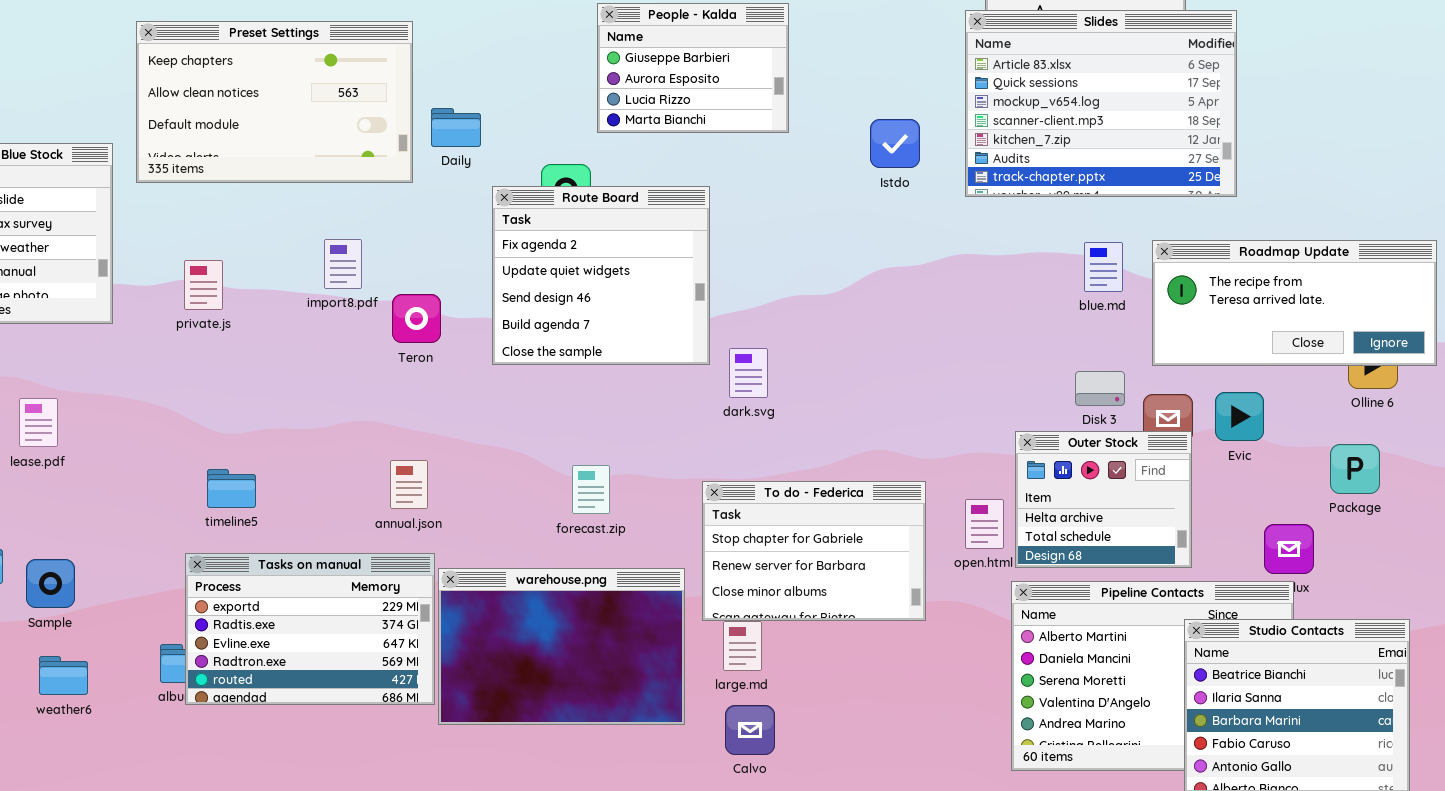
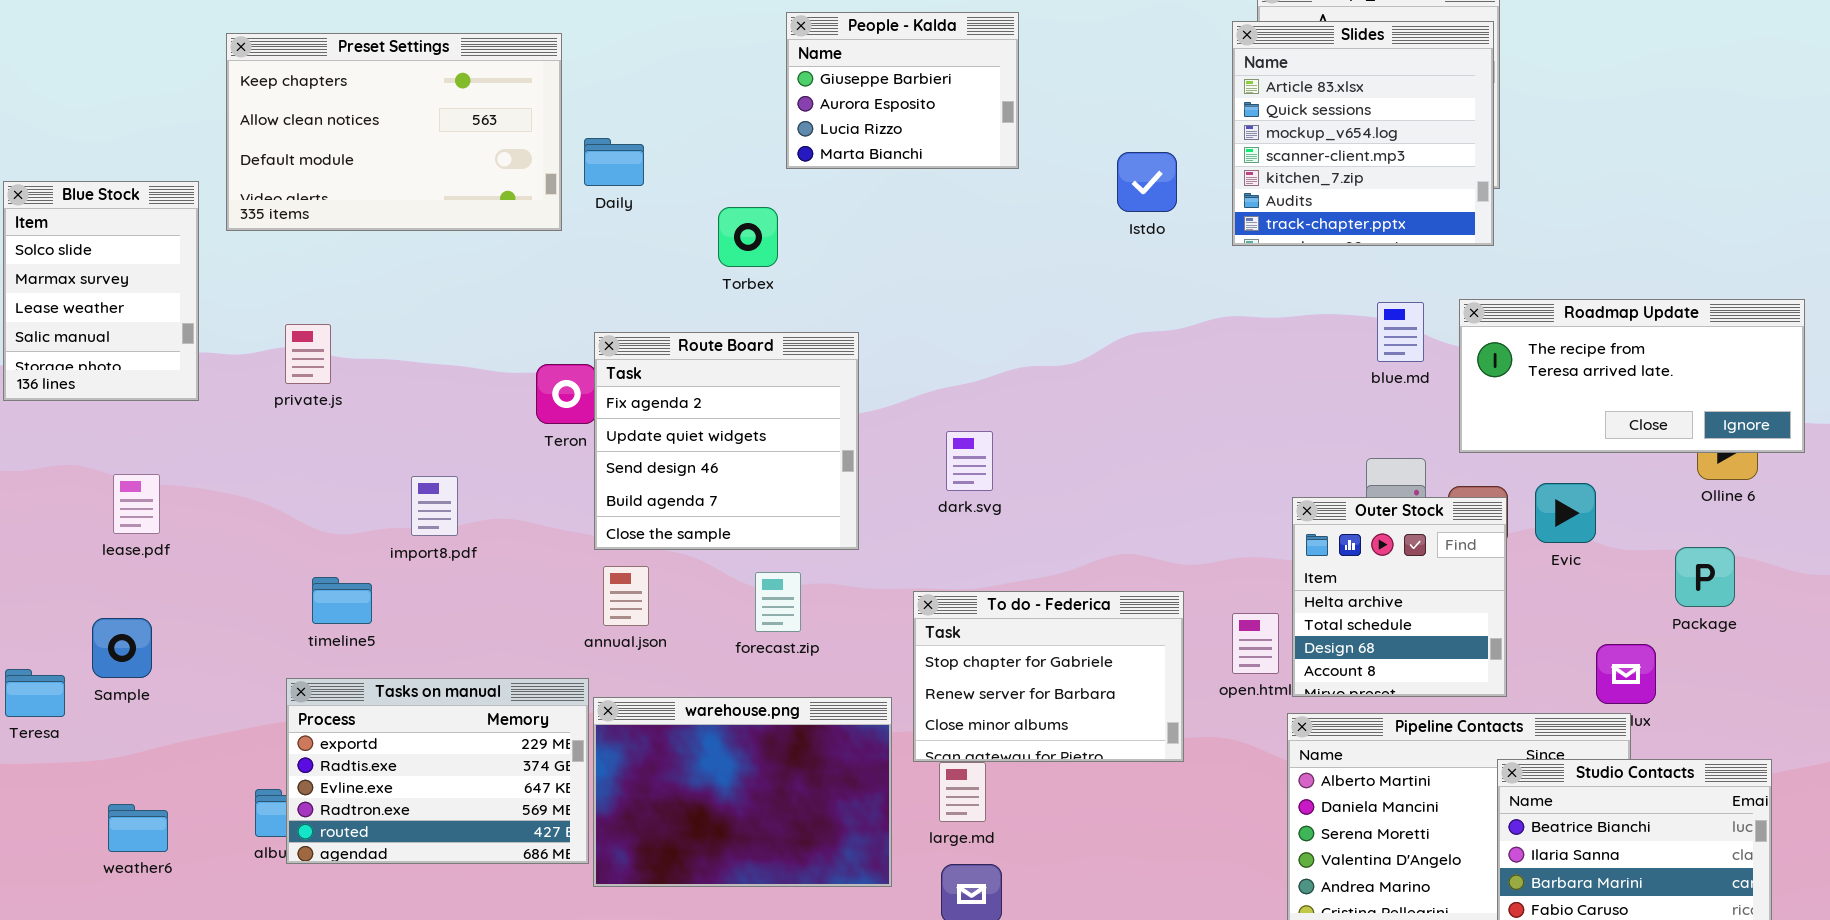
Slides: [965,10,1237,197] -> [1232,21,1494,246], resized
Route Board: [492,186,710,365] -> [594,332,859,550], moved
import8.pdf: [324,239,362,289] -> [411,476,458,536], moved
lease.pdf: [19,398,58,447] -> [113,474,160,534], moved
Outer Stock: [1015,431,1192,568] -> [1292,497,1507,697], resized
annual.json: [390,460,428,509] -> [603,566,649,626], moved
Sample: [26,559,75,608] -> [92,618,152,678], moved

